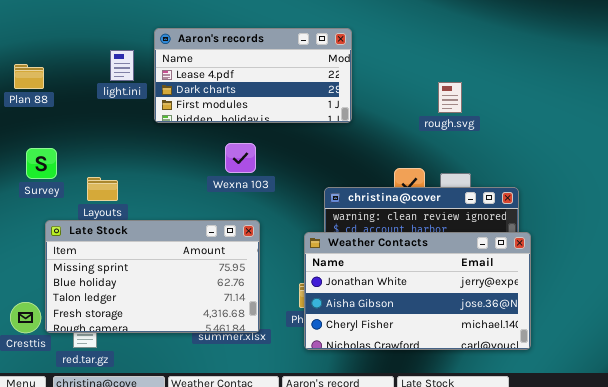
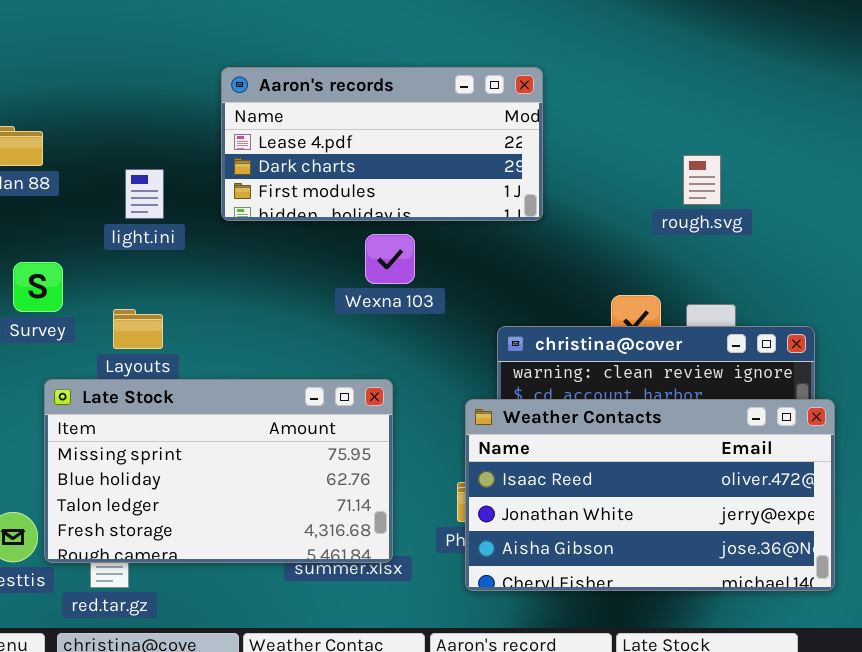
light.ini: [110,50,134,81] -> [125,169,164,219], moved
Wexna 103: [225,143,256,173] -> [365,234,415,284], moved
Weather Contacts: [304,232,531,350] -> [465,399,835,591], scrolled up 1 row

